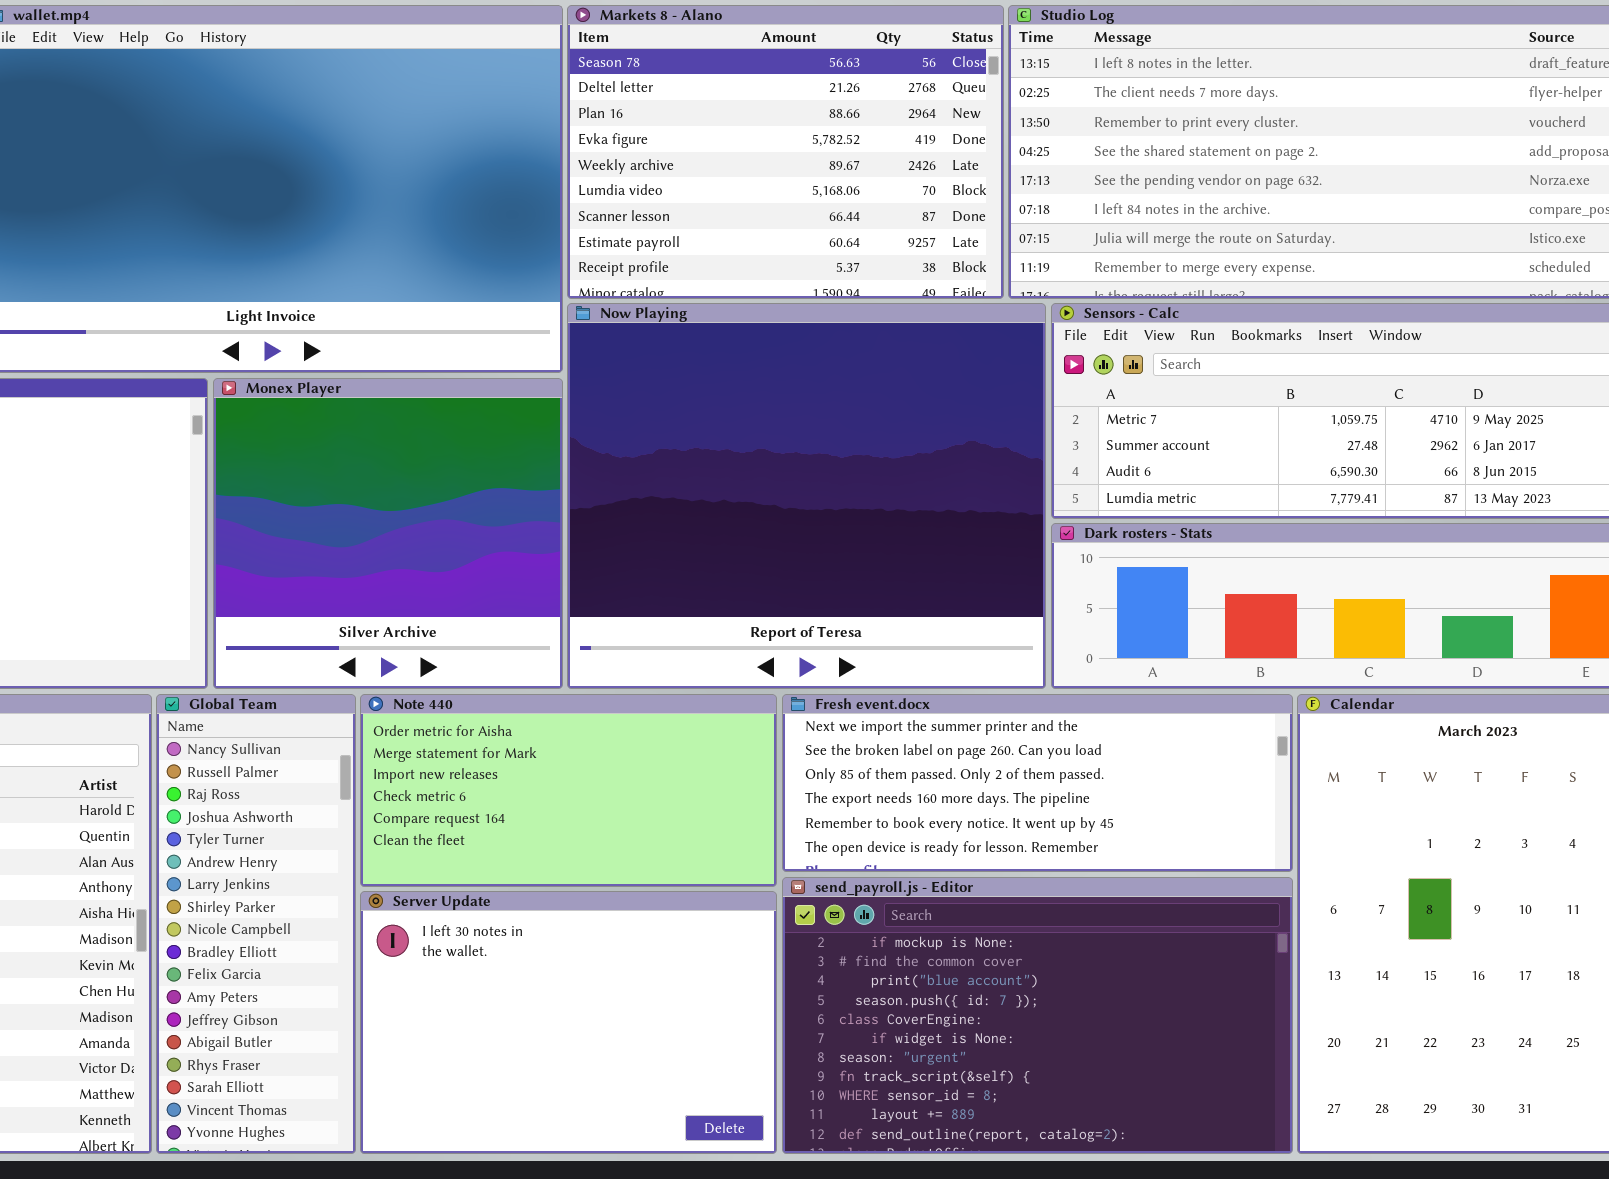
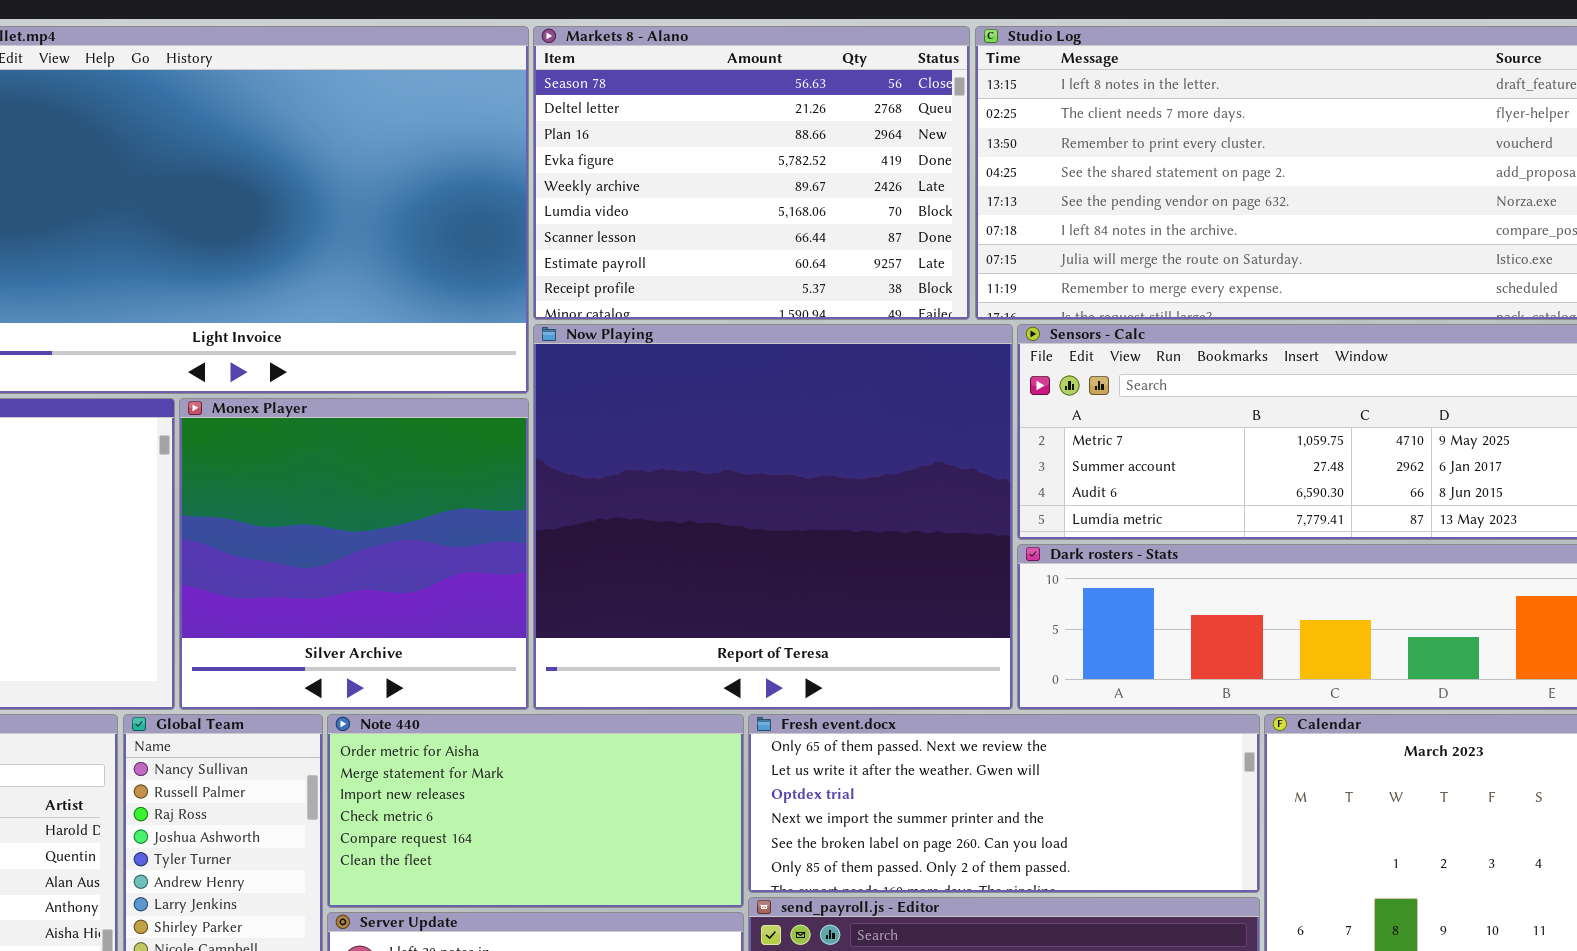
Fresh event.docx: [782,694,1293,872] -> [748,714,1260,893], scrolled up 3 rows

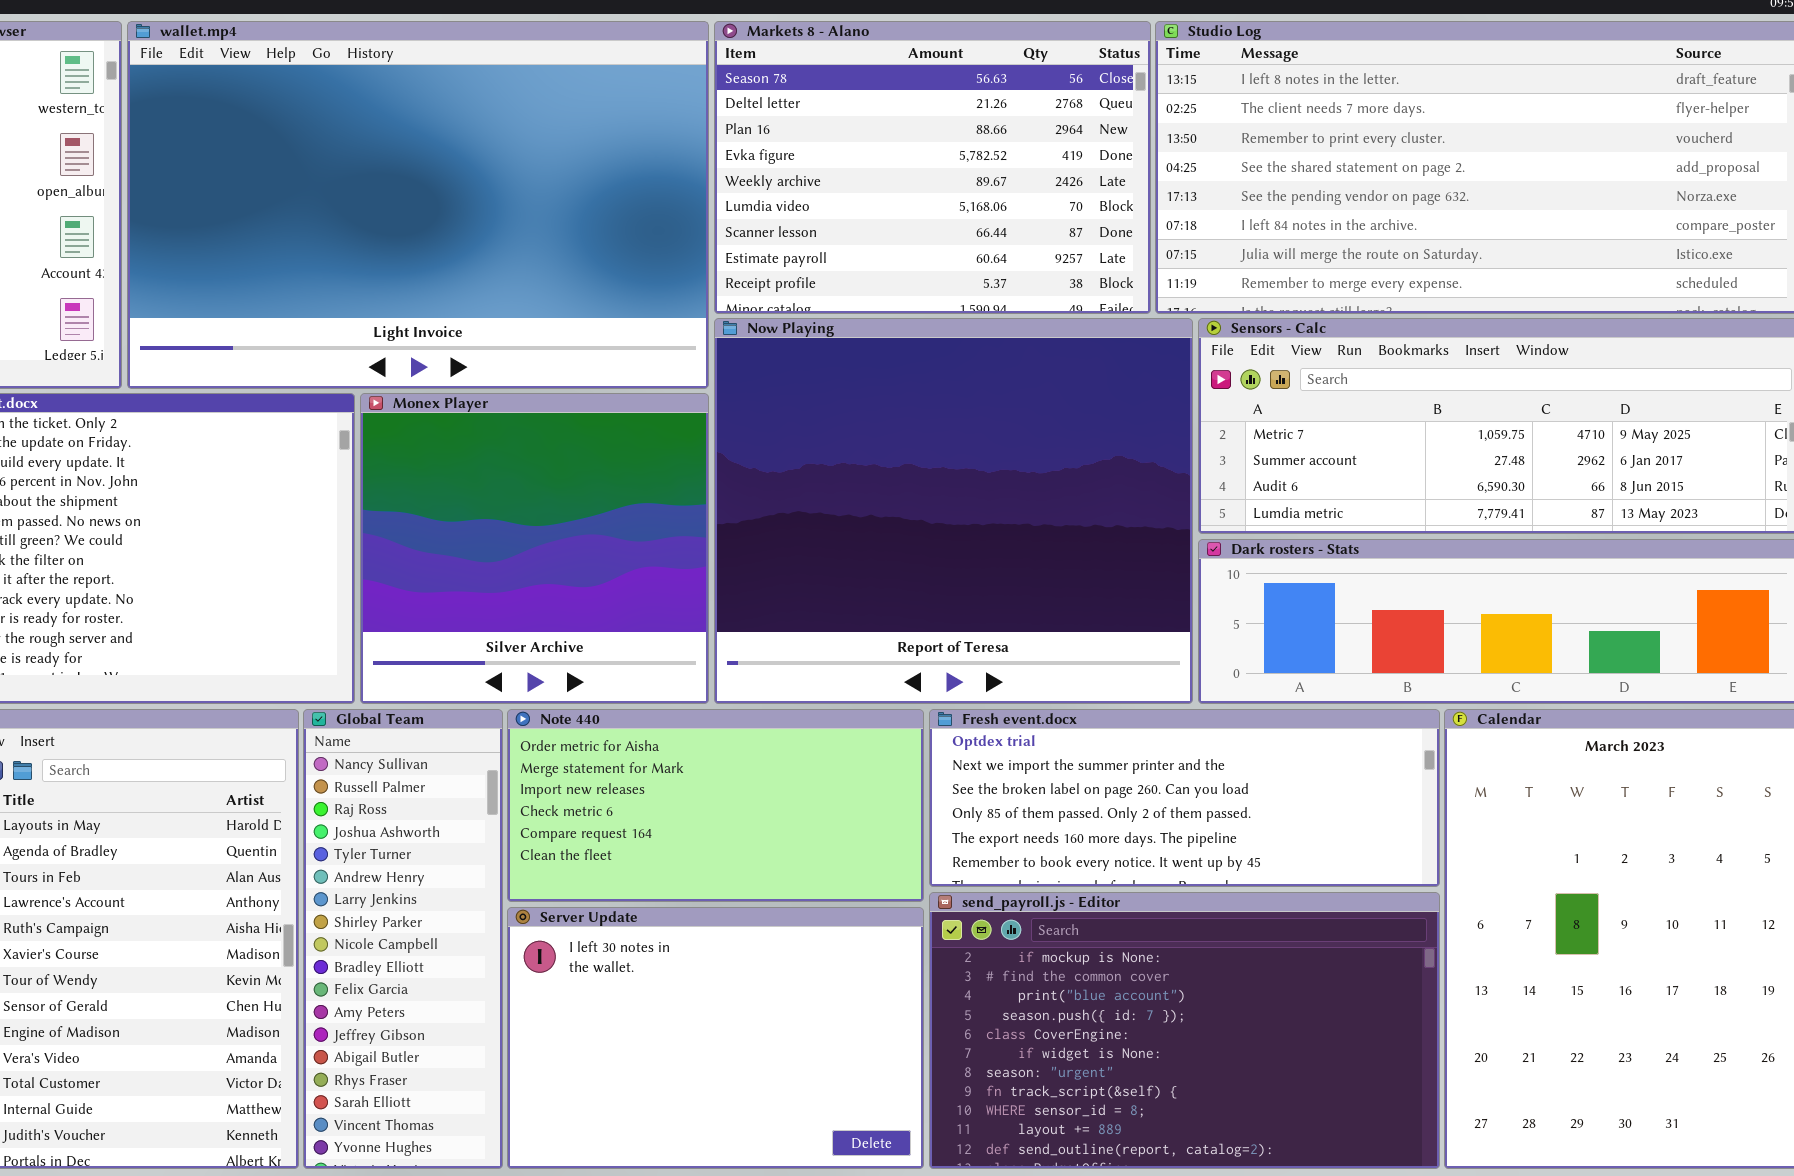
Fresh event.docx: [748,714,1260,893] -> [929,709,1440,887], scrolled down 2 rows

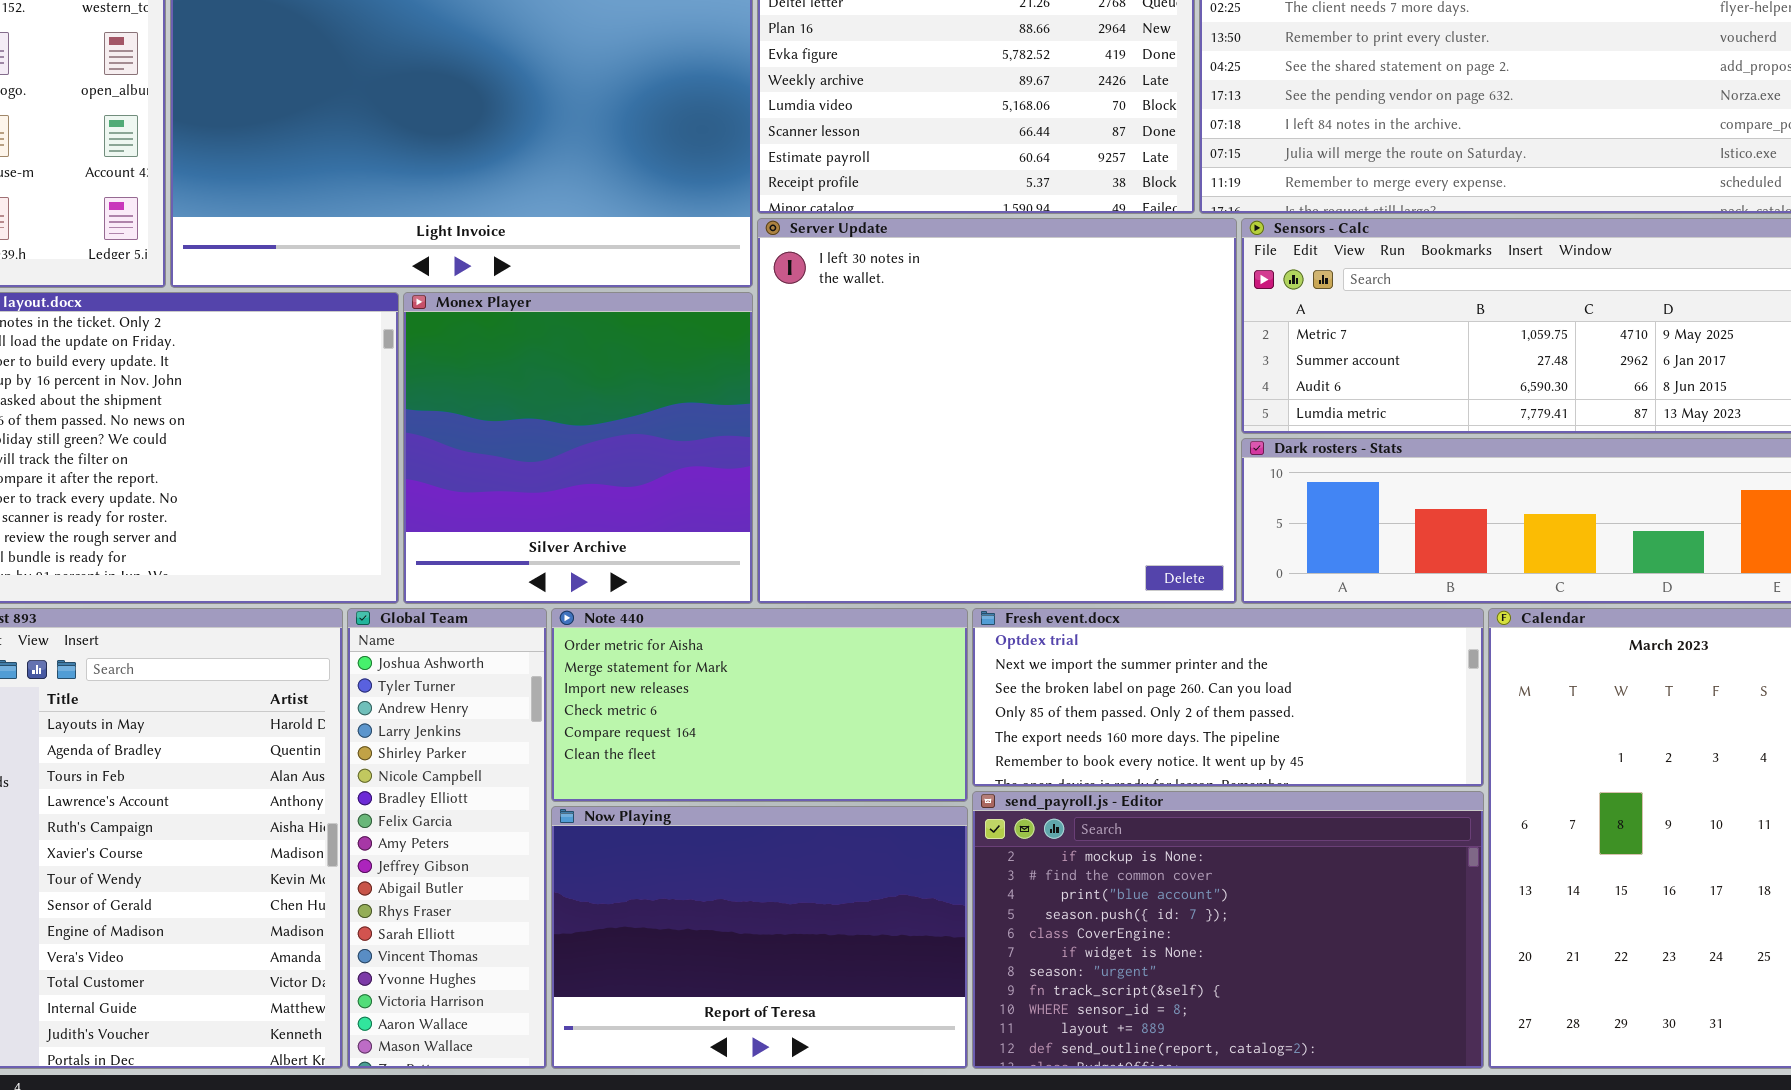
Now Playing: [714,318,1193,704] -> [551,806,968,1069], moved, resized
Global Team: [303,709,503,1169] -> [347,608,547,1069], scrolled down 3 rows
Server Update: [507,907,924,1169] -> [757,218,1237,604], moved, resized

